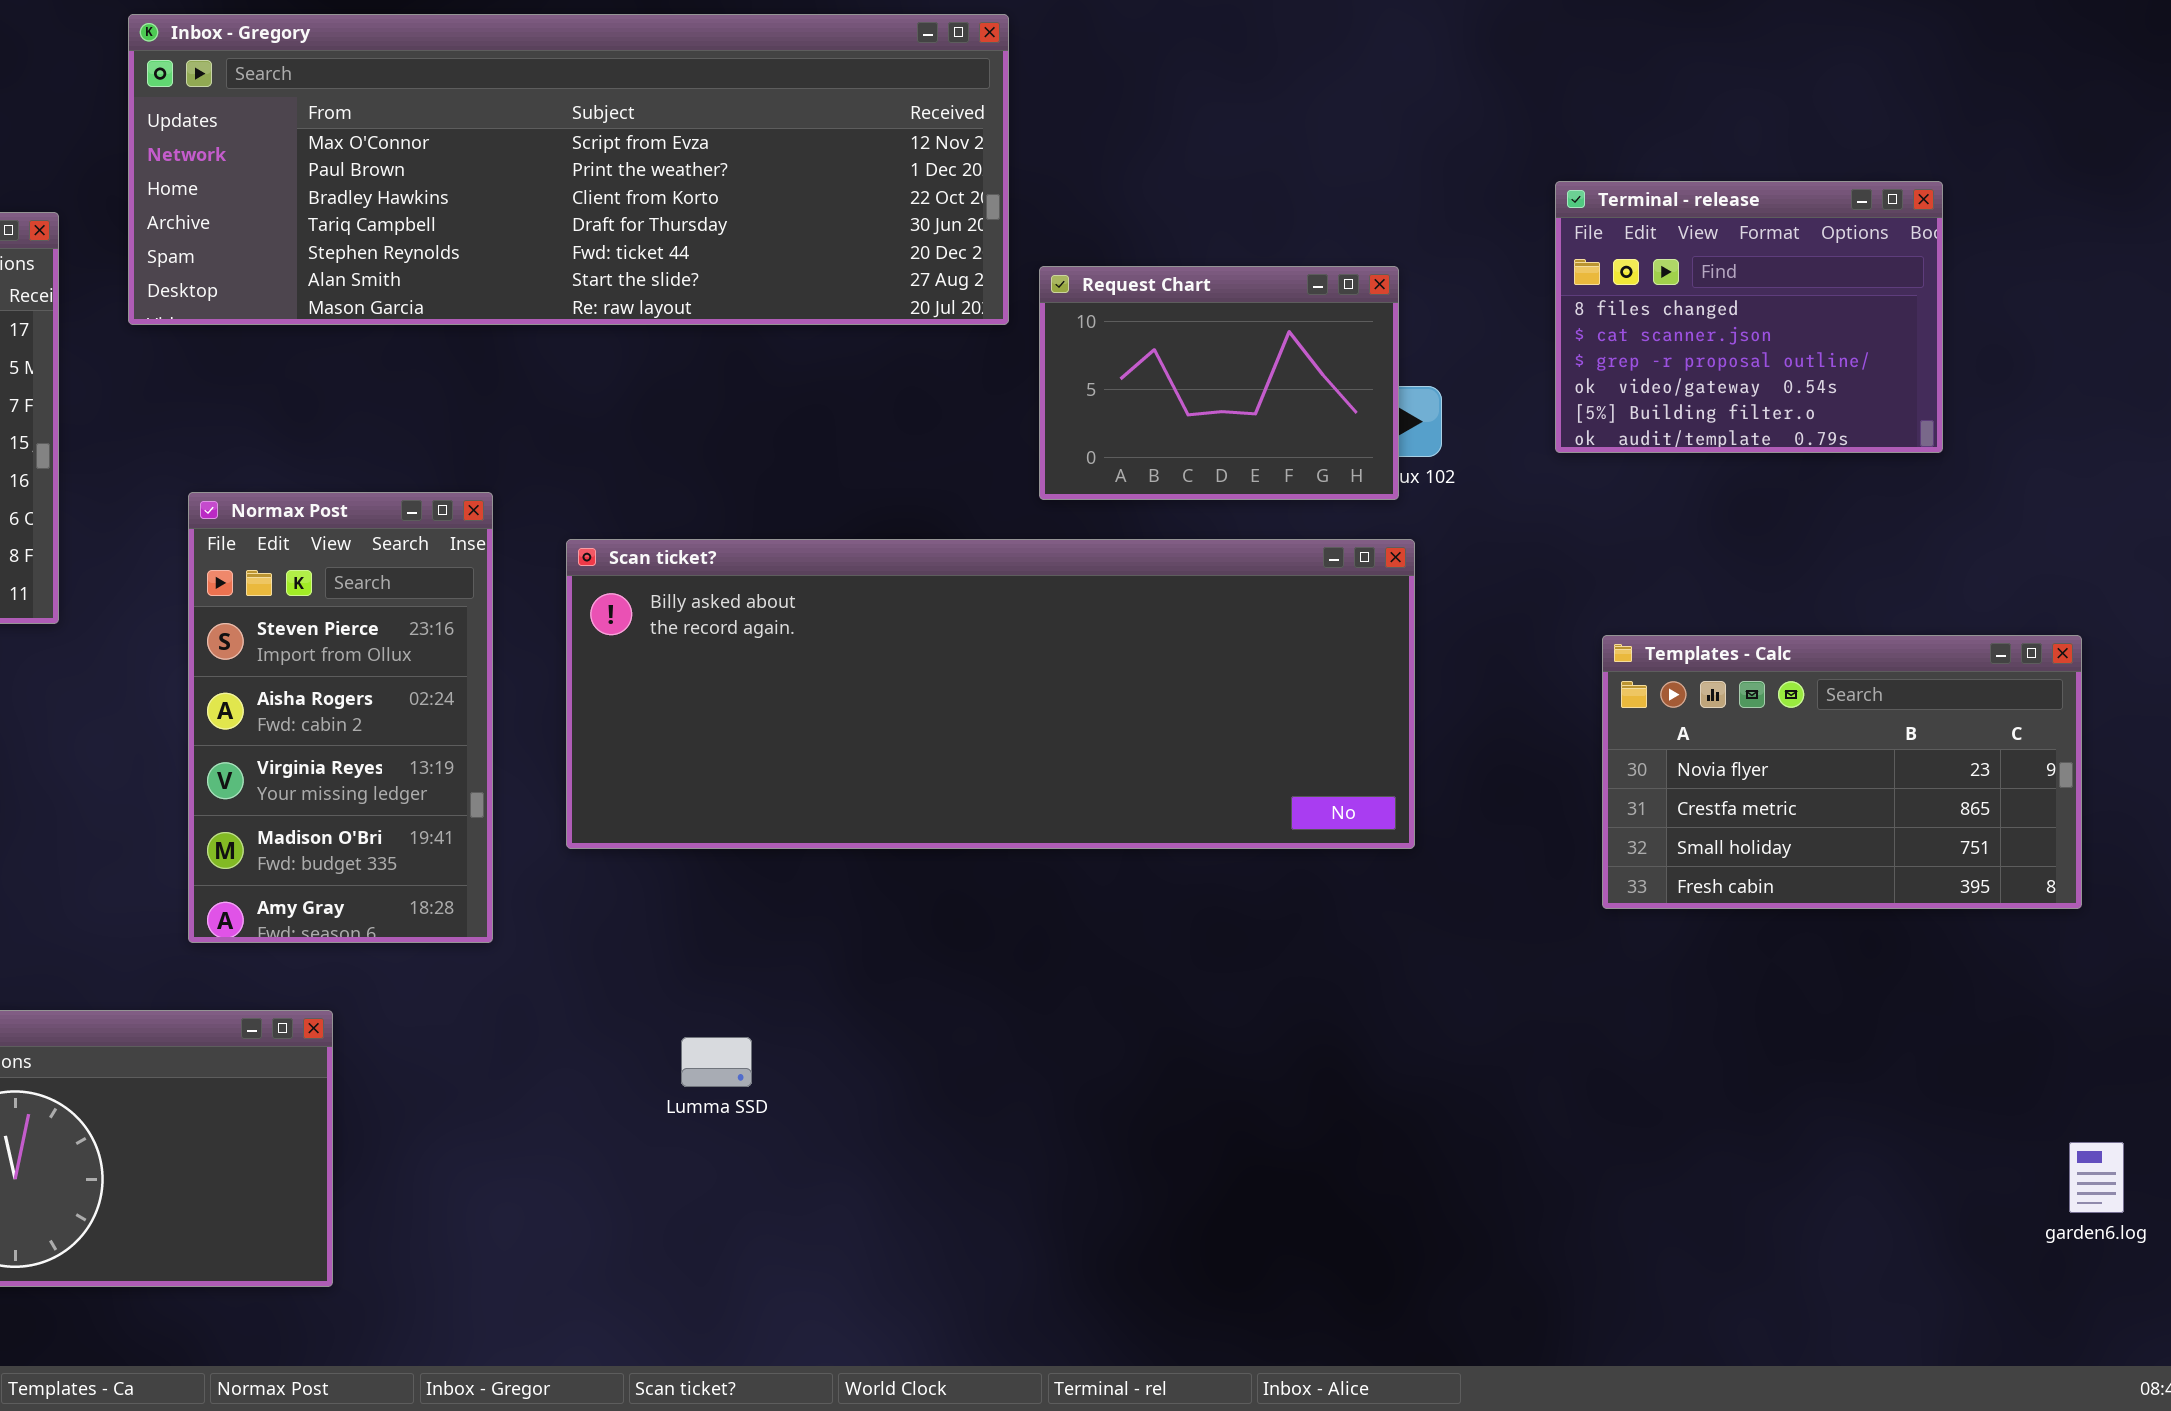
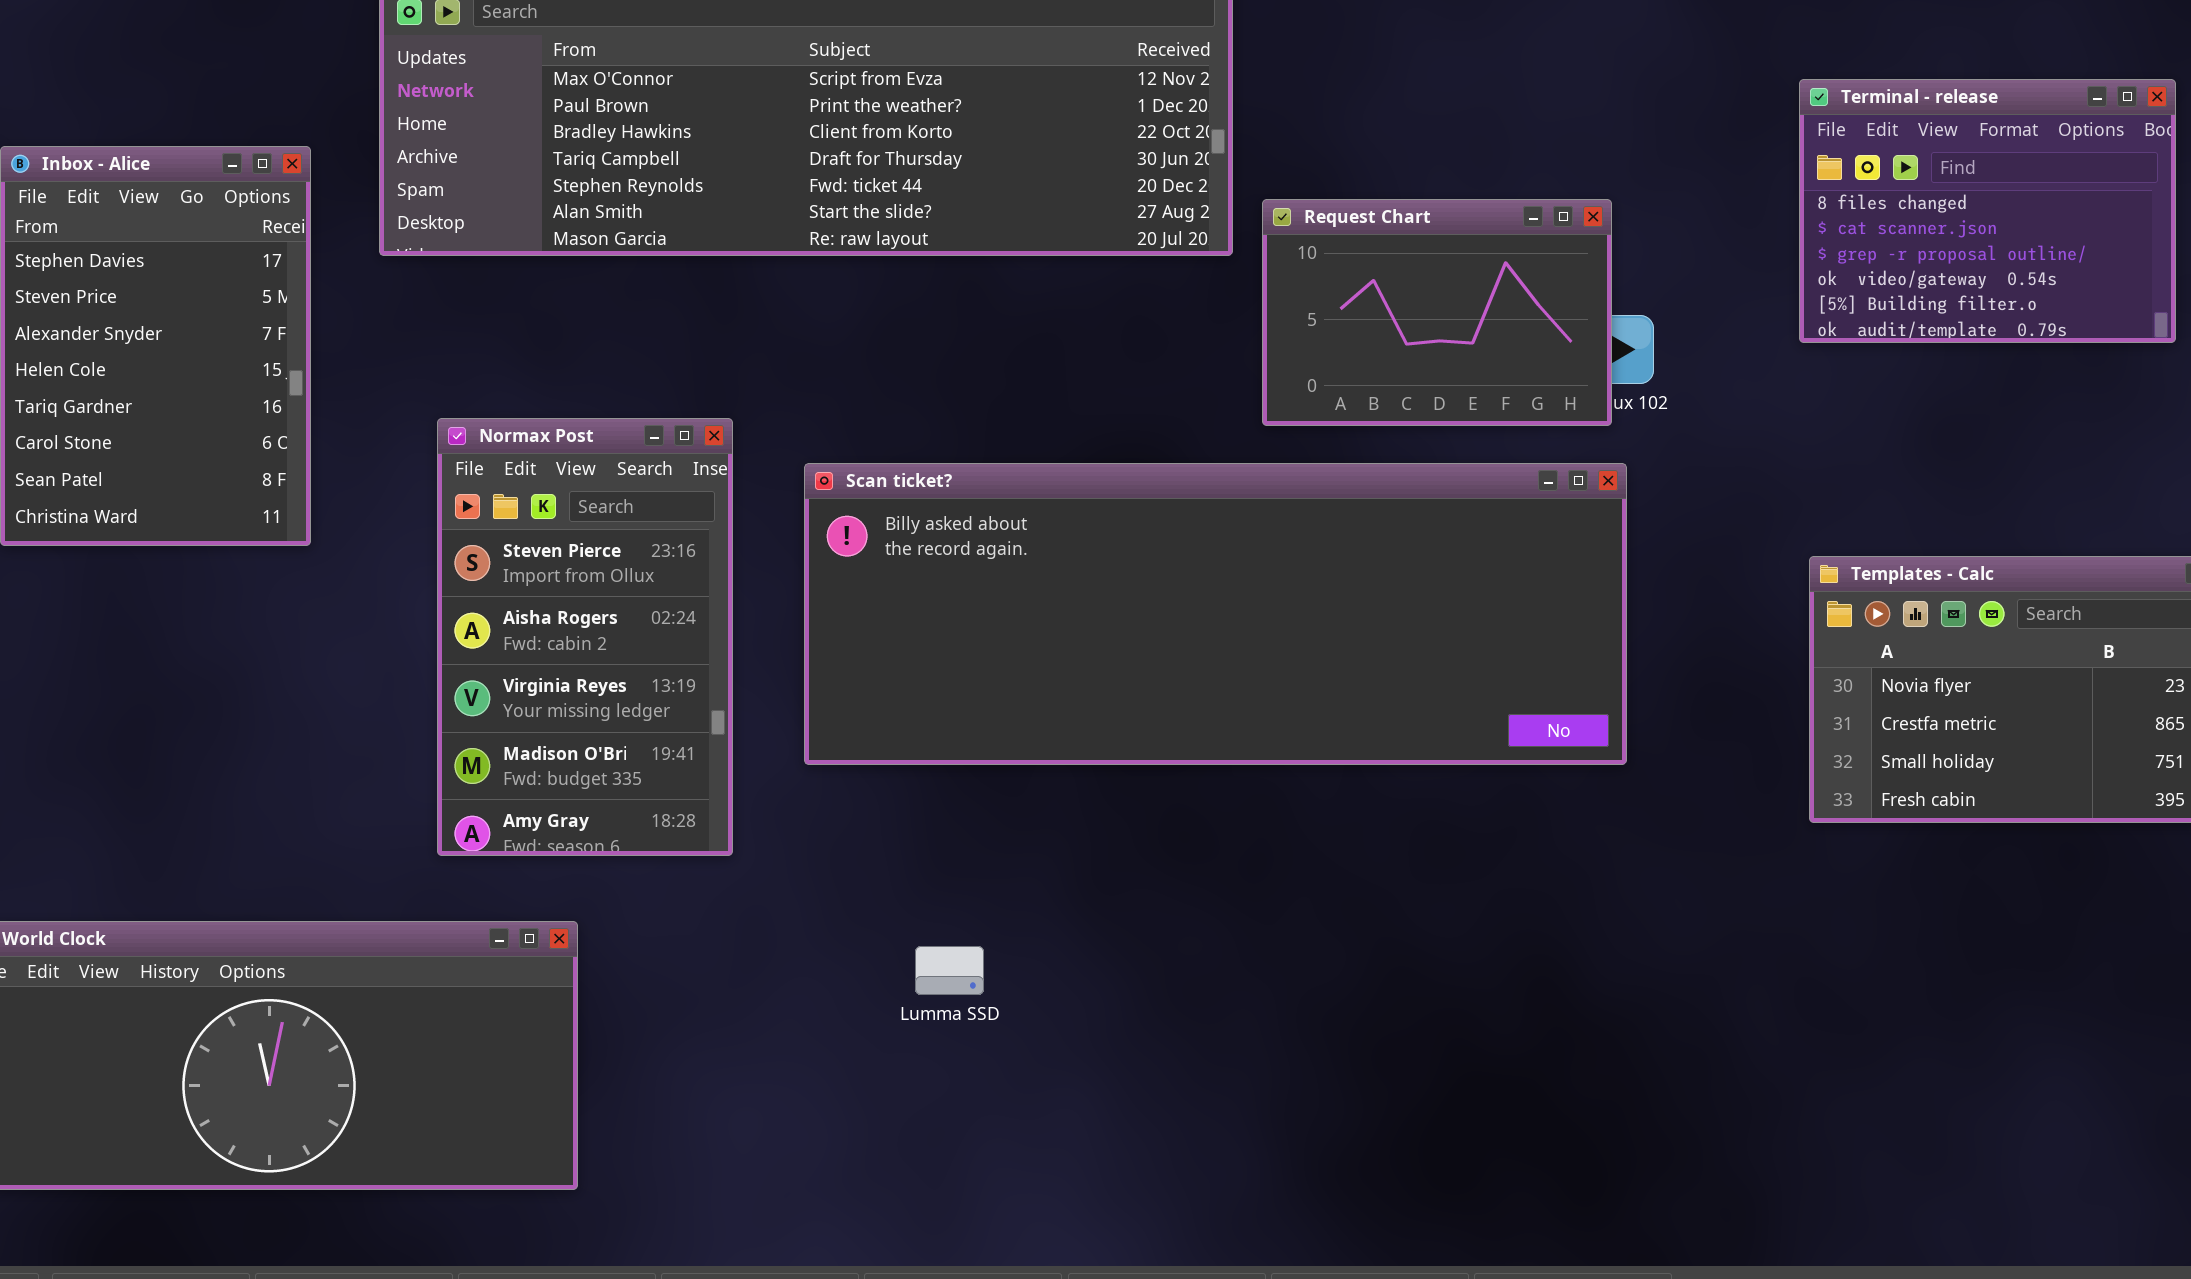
Terminal - release: [1555,181,1943,453] -> [1799,79,2176,343], moved

